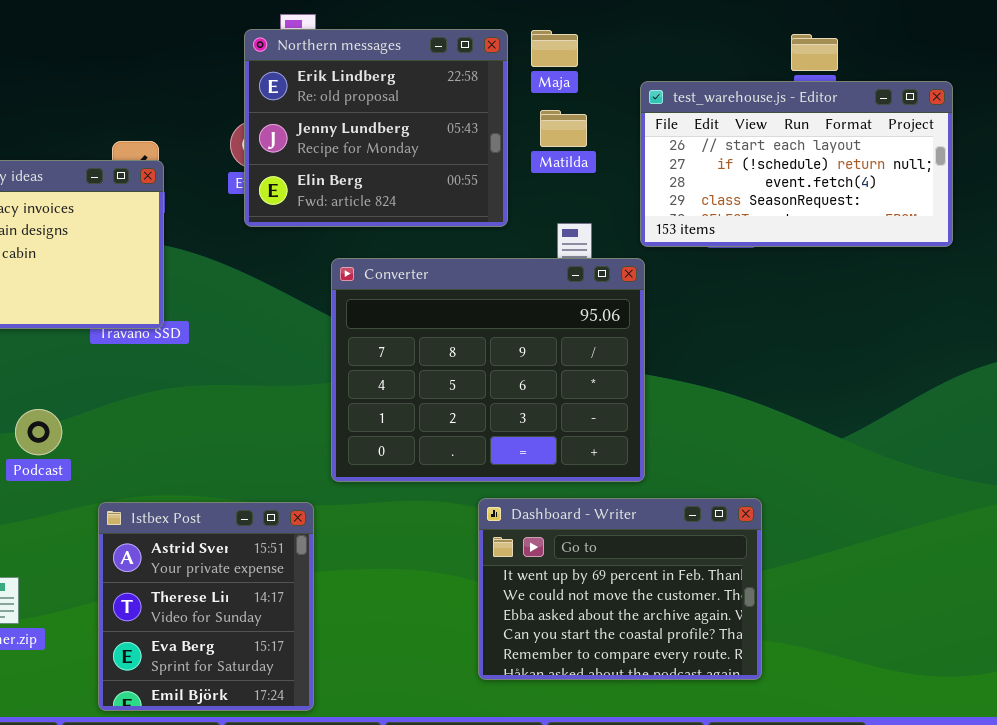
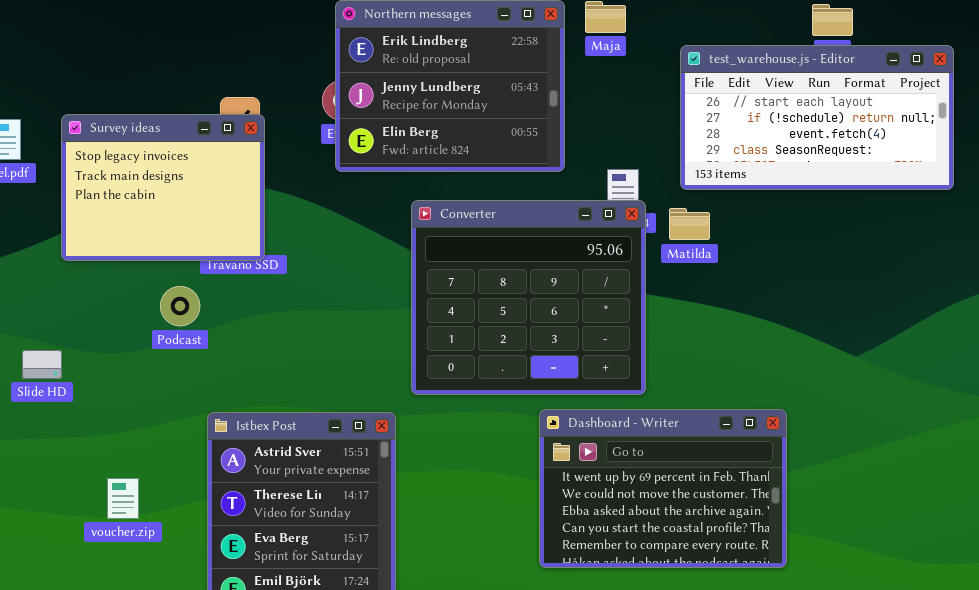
Matilda: [540,110,587,147] -> [669,208,710,240], moved
Converter: [331,258,645,482] -> [411,200,646,395], resized
Podcast: [15,409,62,455] -> [160,286,200,326], moved

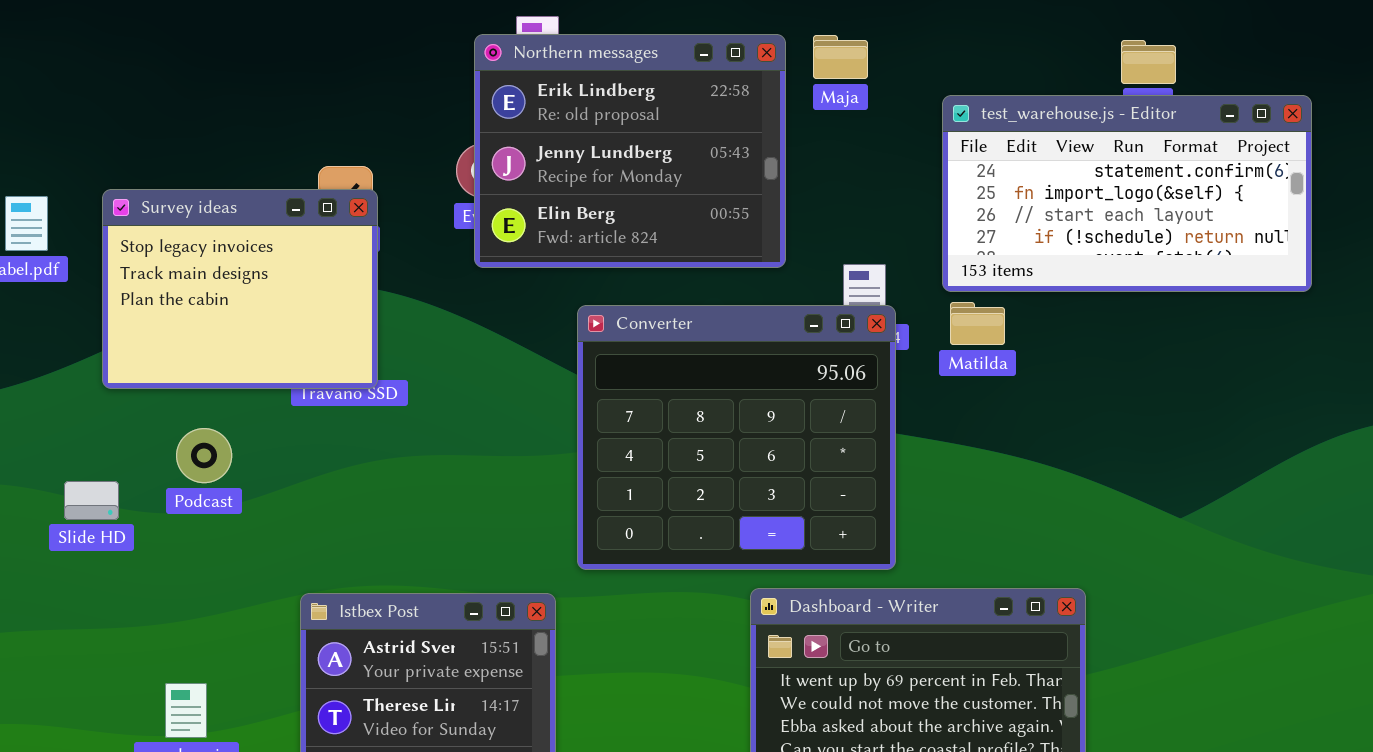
test_warehouse.js - Editor: [680,45,954,190] -> [942,95,1312,292], scrolled up 2 rows
Matilda: [669,208,710,240] -> [950,302,1005,345], moved
Podcast: [160,286,200,326] -> [176,428,232,483], moved
Slide HD: [22,350,62,379] -> [64,481,119,520], moved

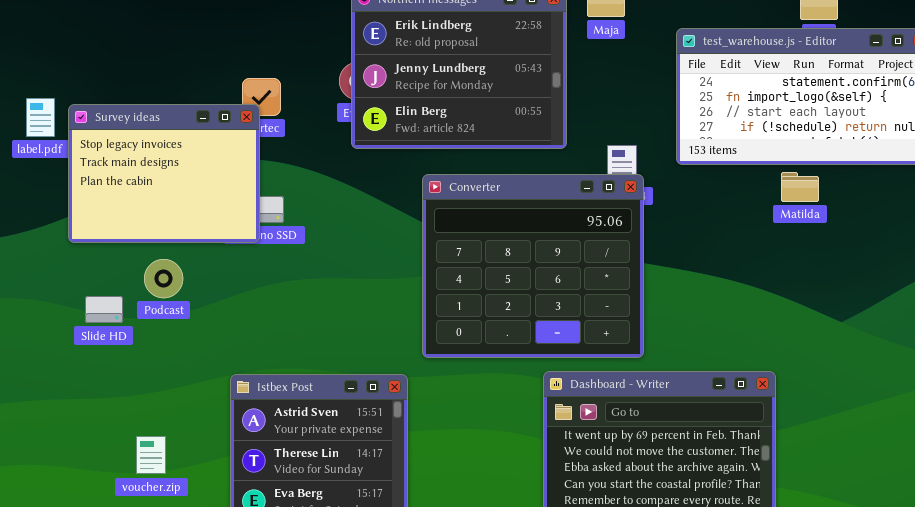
Survey ideas: [102,189,378,389] -> [68,104,260,243], moved
Matilda: [950,302,1005,345] -> [781,172,819,202], moved
Slide HD: [64,481,119,520] -> [85,296,123,323], moved

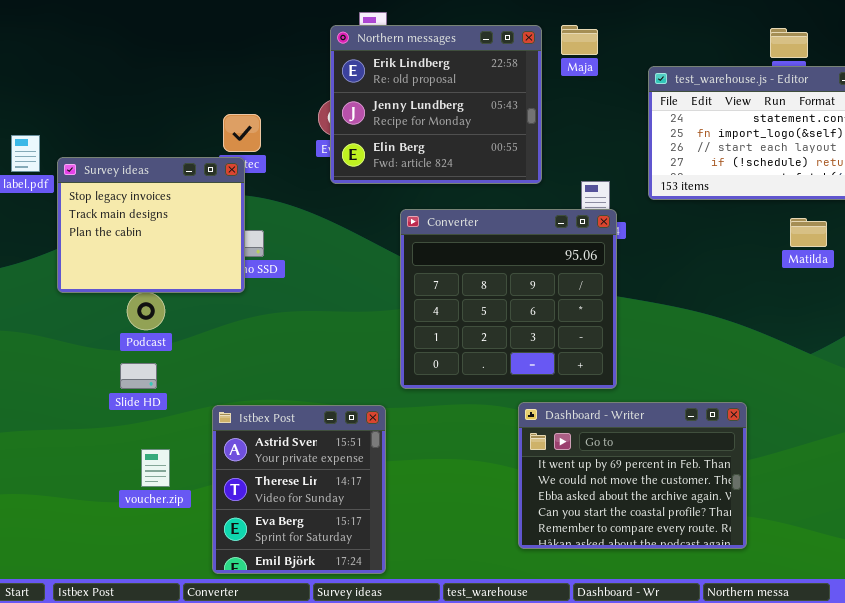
Survey ideas: [68,104,260,243] -> [57,157,245,293], moved
Matilda: [781,172,819,202] -> [790,218,827,247], moved
Slide HD: [85,296,123,323] -> [120,363,157,389], moved
voucher.zip: [136,436,166,474] -> [141,449,170,487], moved

